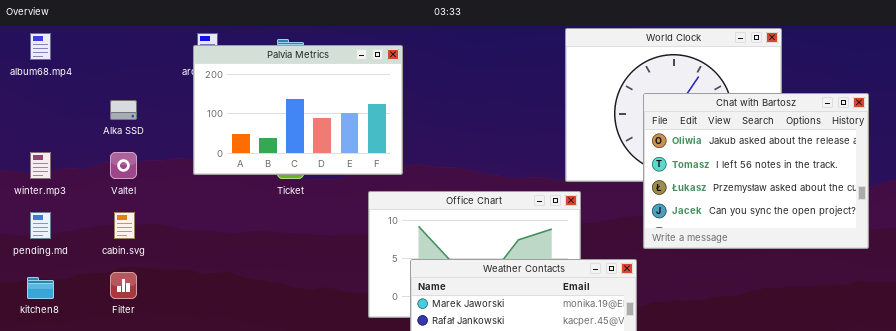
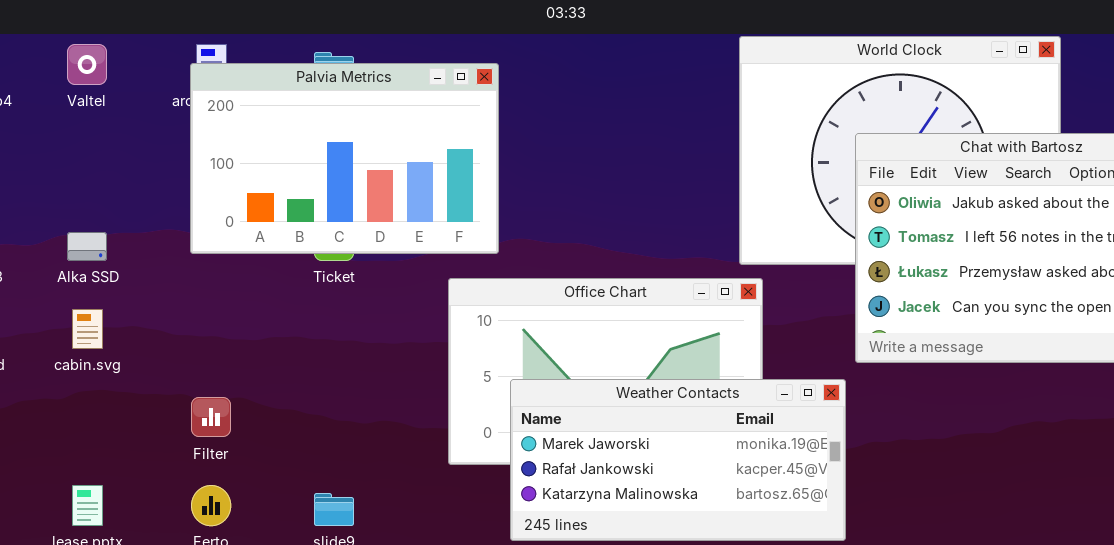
Alka SSD: [110,100,137,120] -> [67,232,107,261], moved
Valtel: [110,152,137,179] -> [67,44,107,85], moved
Filter: [110,272,137,299] -> [191,397,231,437], moved

